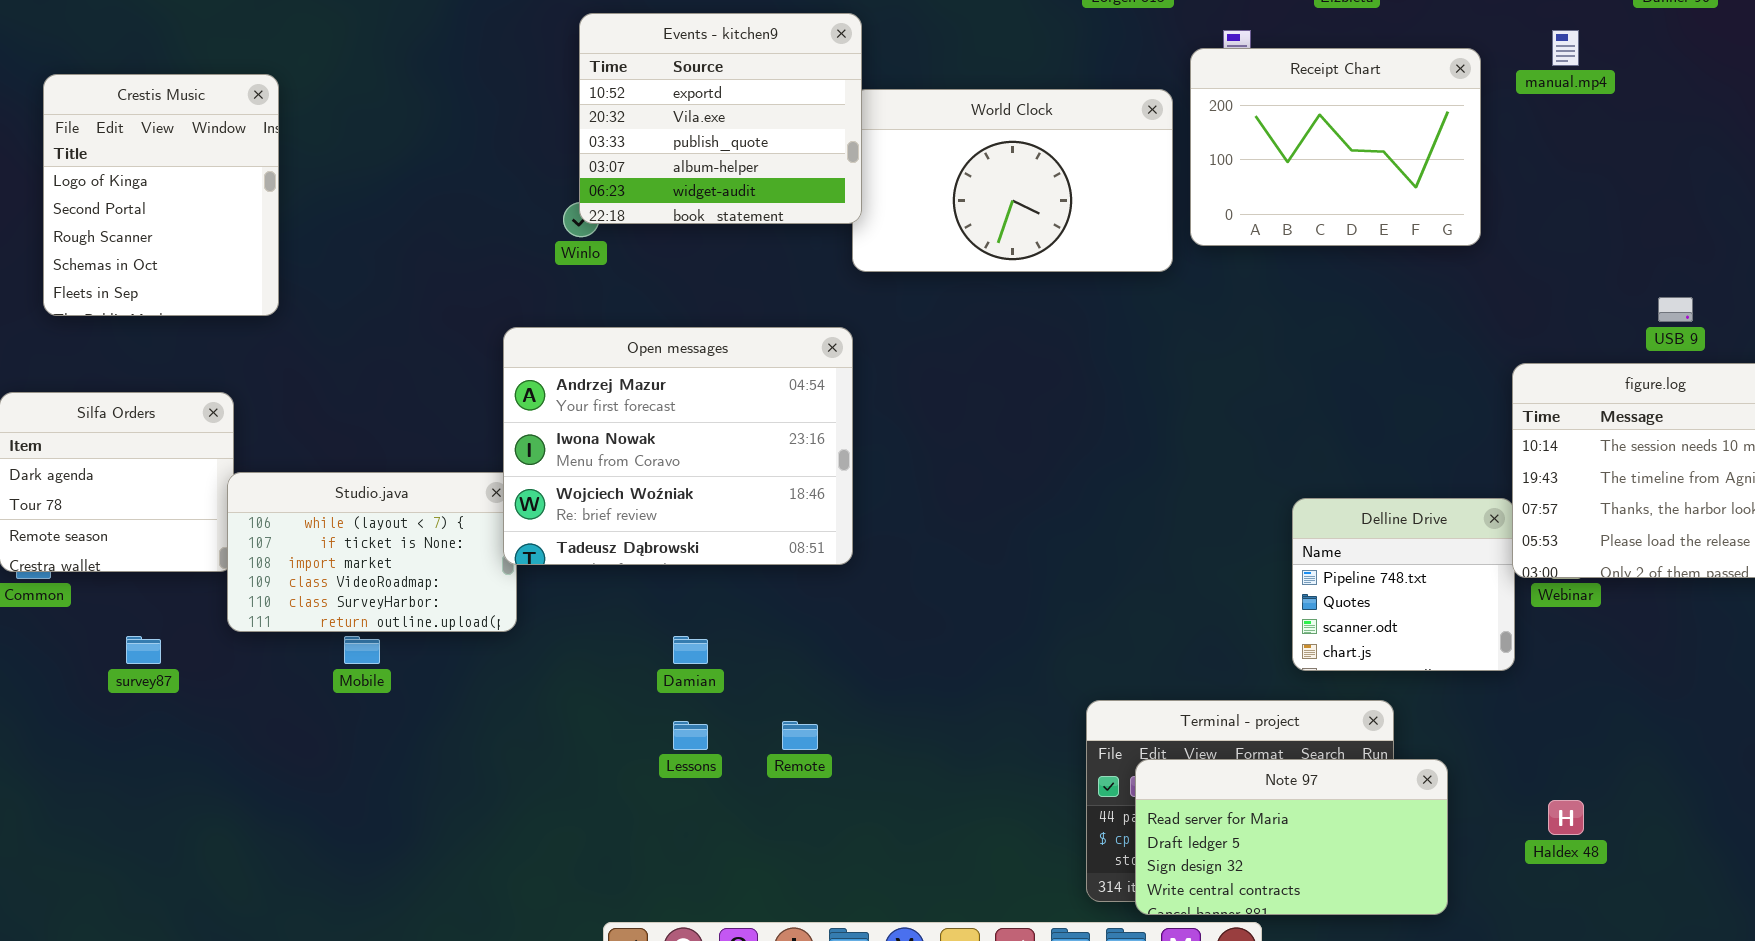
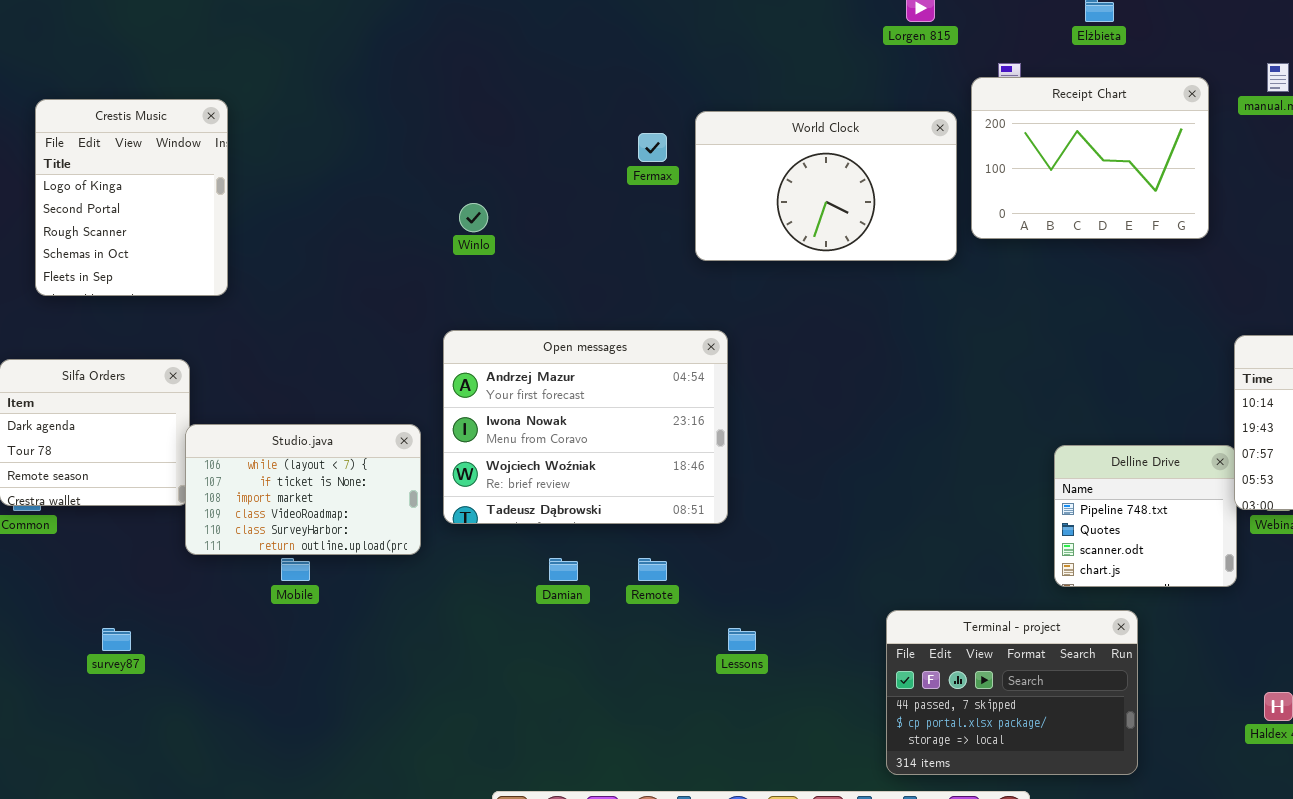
Events - kitchen9: [579,13,862,224] -> none, closed
Open messages: [503,327,853,565] -> [443,330,728,524], moved
survey87: [126,636,161,664] -> [102,628,131,651], moved
Lessons: [673,721,708,750] -> [728,628,756,651], moved
Remote: [782,721,818,750] -> [638,558,667,581], moved
Note 97: [1135,759,1448,915] -> none, closed

